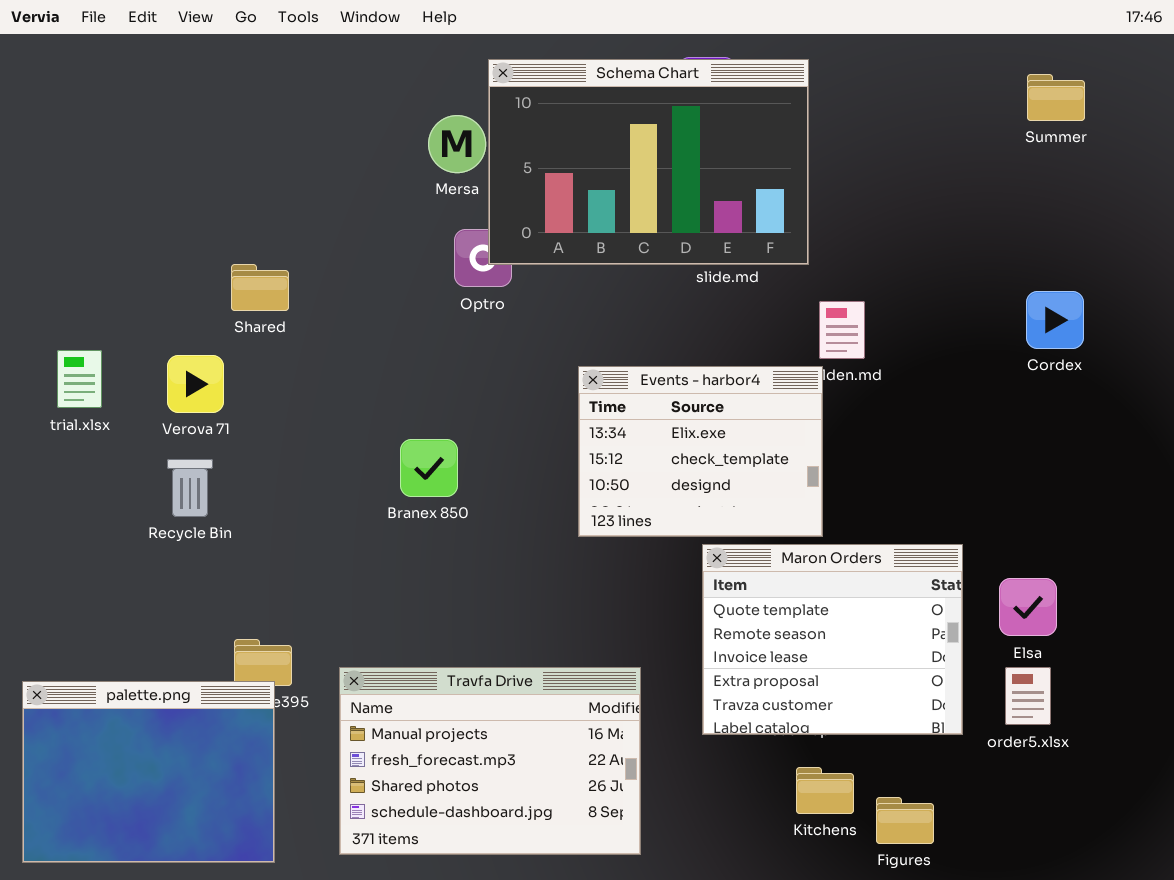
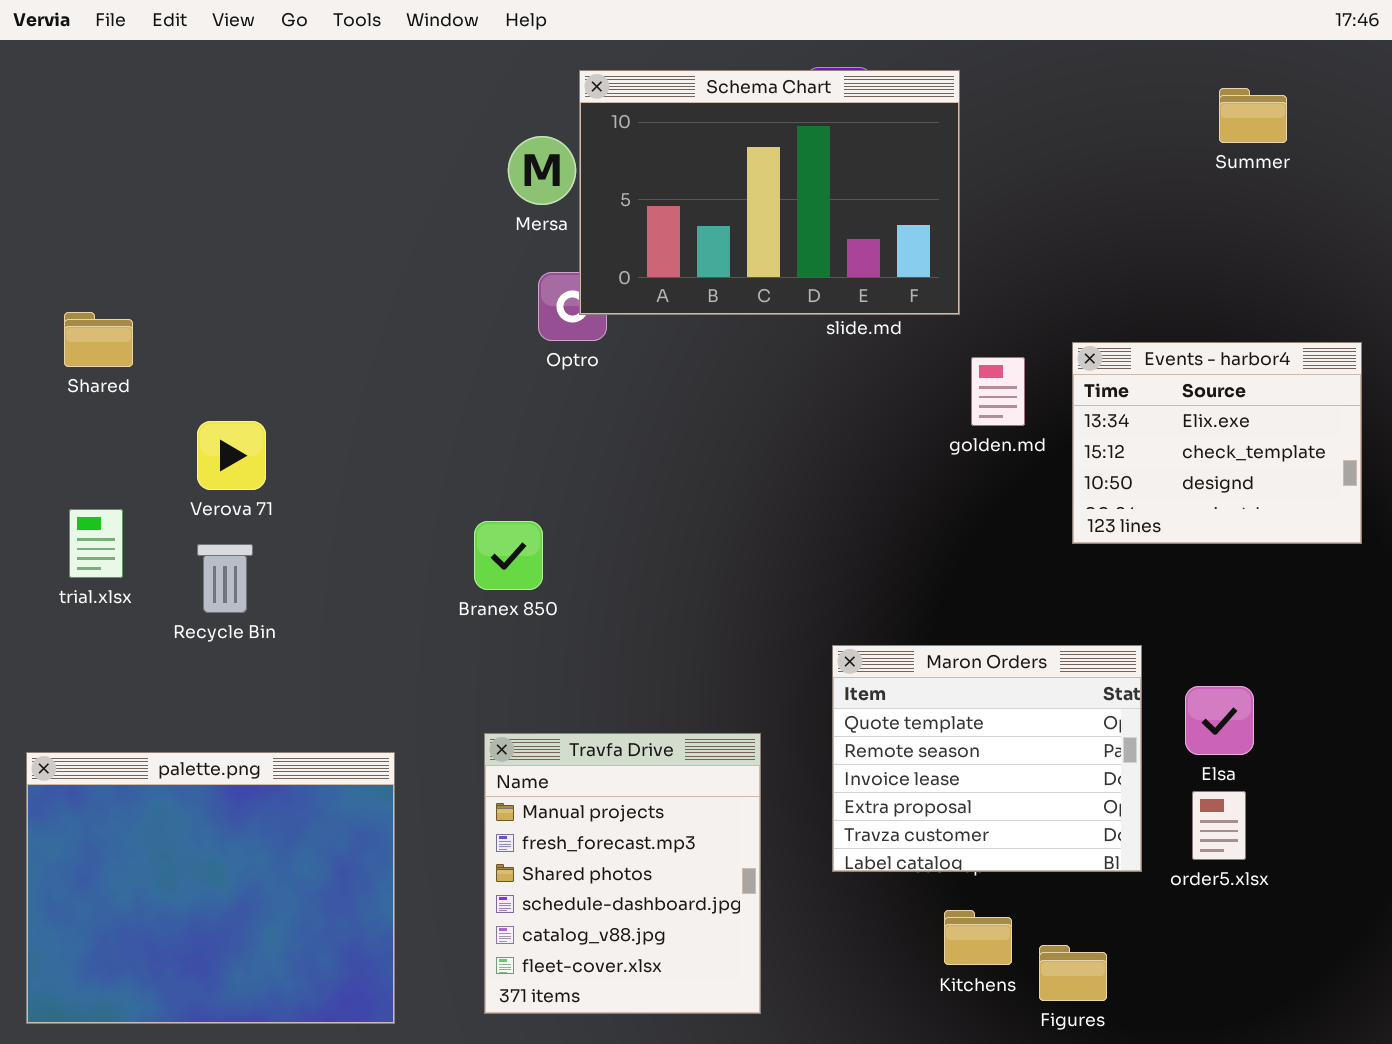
Shared: [231,264,289,311] -> [64,312,133,367], moved
trial.xlsx: [57,350,102,408] -> [69,509,123,578], moved
Events - harbor4: [578,366,823,537] -> [1072,342,1362,544], moved
Travfa Drive: [339,667,641,855] -> [484,733,761,1014], resized
palette.png: [22,681,275,863] -> [26,752,395,1024], resized

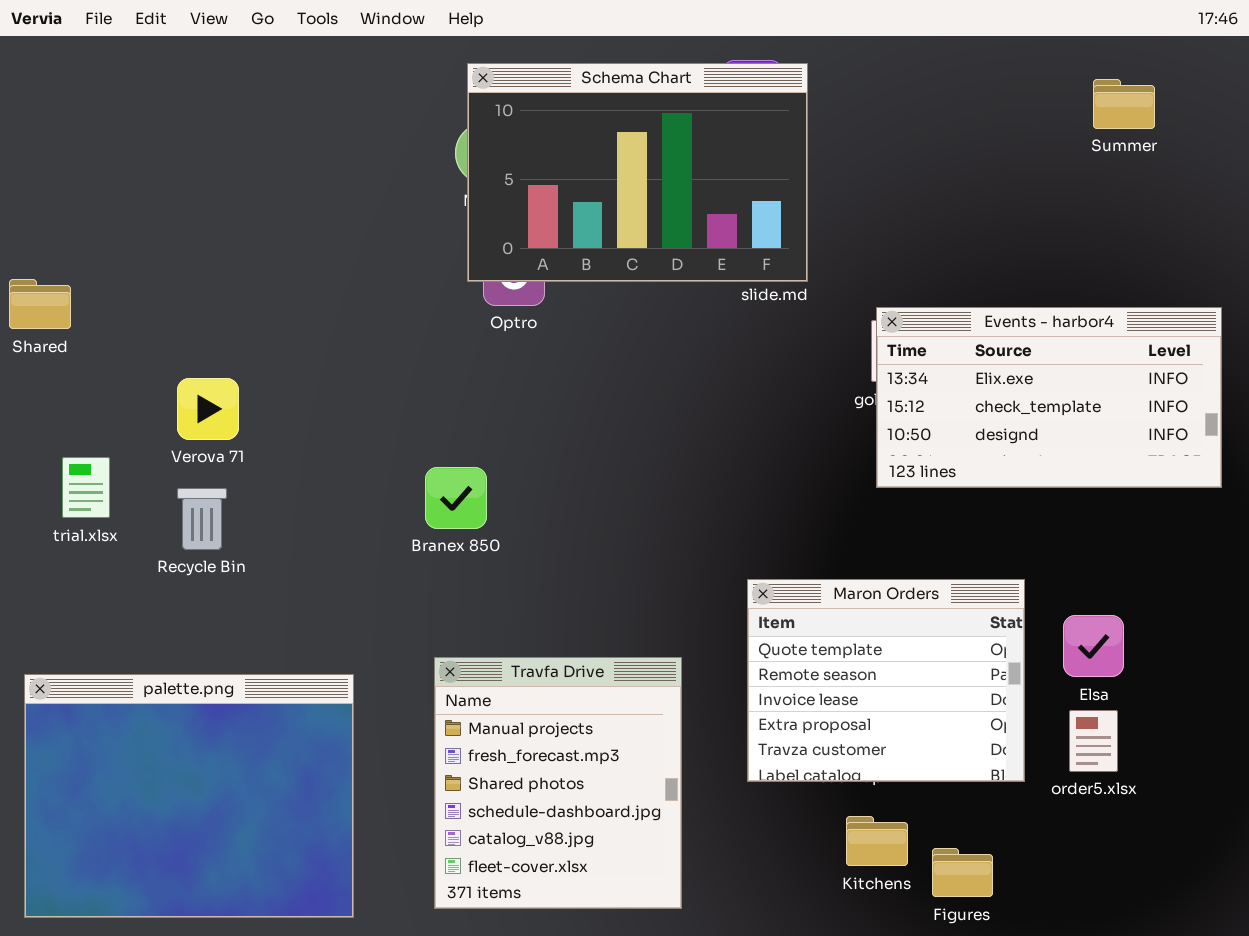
Schema Chart: [579,70,960,315] -> [467,63,808,282], moved
Shared: [64,312,133,367] -> [9,279,71,329], moved
Events - harbor4: [1072,342,1362,544] -> [876,307,1222,488], resized

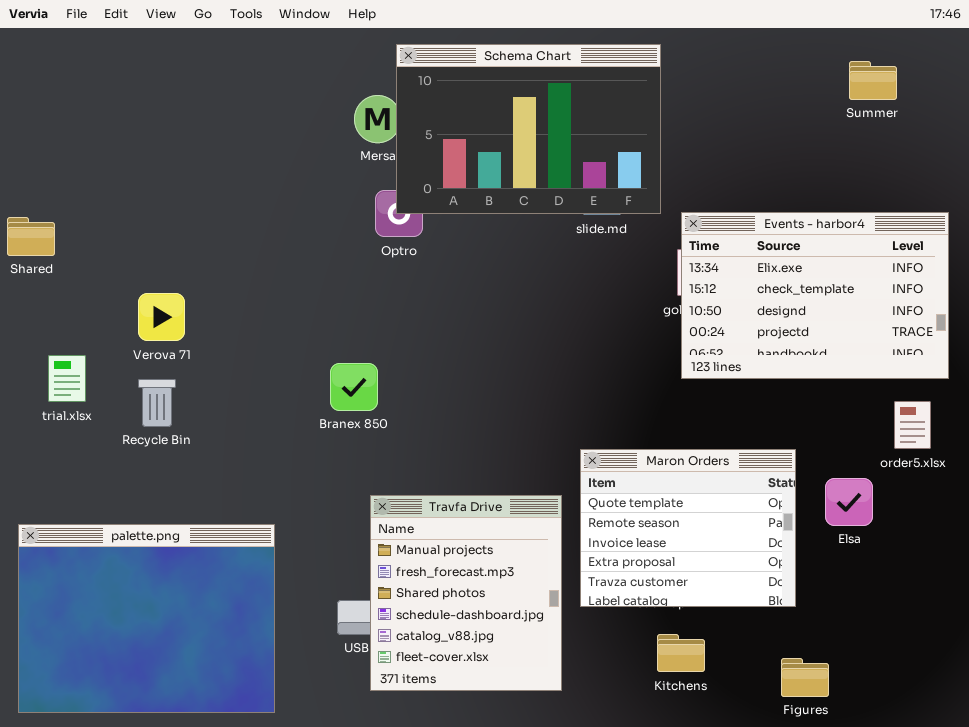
Schema Chart: [467,63,808,282] -> [396,44,661,214], moved
Events - harbor4: [876,307,1222,488] -> [681,212,949,379], resized
Travfa Drive: [434,657,682,909] -> [370,495,562,691], moved
order5.xlsx: [1069,710,1118,772] -> [894,401,931,449], moved
Figures: [932,848,993,897] -> [781,658,829,697], moved

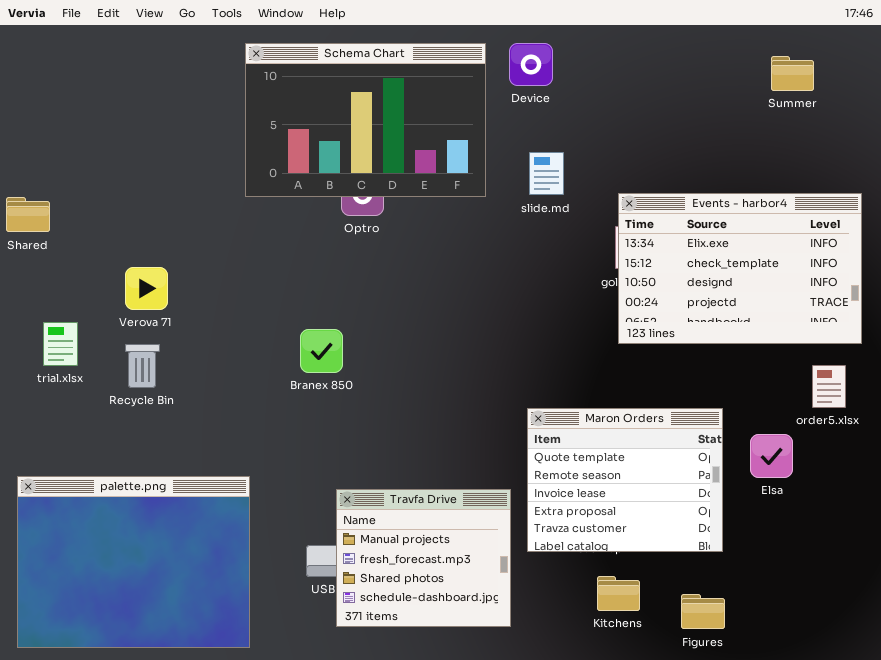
Schema Chart: [396,44,661,214] -> [245,43,486,197], moved
Travfa Drive: [370,495,562,691] -> [336,489,511,627], resized
Figures: [781,658,829,697] -> [681,594,725,629], moved

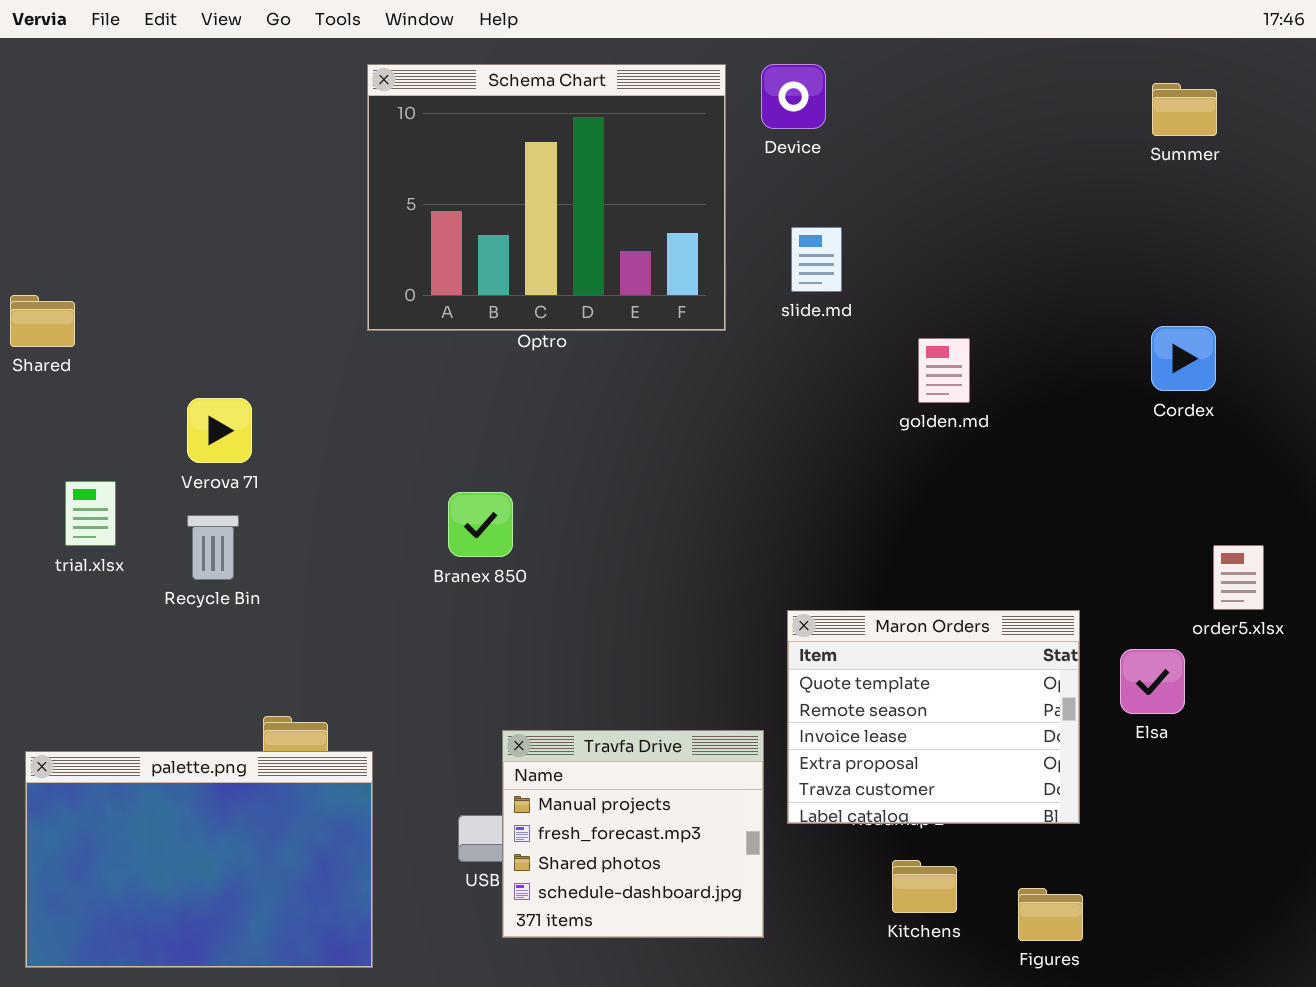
Schema Chart: [245,43,486,197] -> [367,64,726,331], resized
Events - harbor4: [618,193,862,344] -> none, closed
palette.png: [17,476,250,648] -> [25,751,373,968], resized

